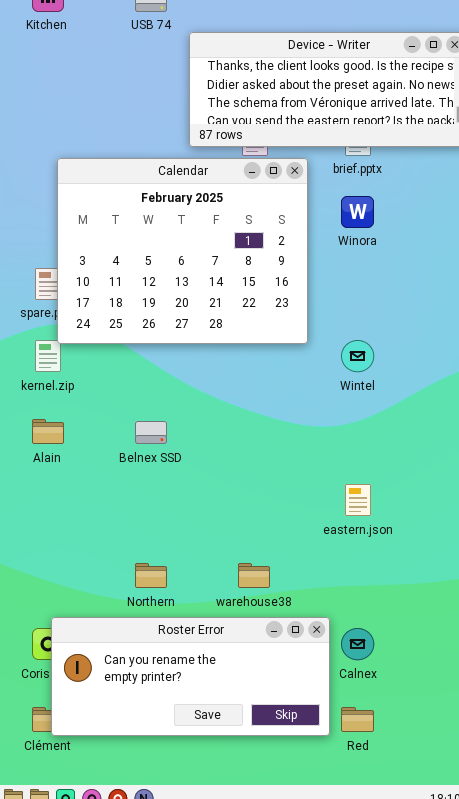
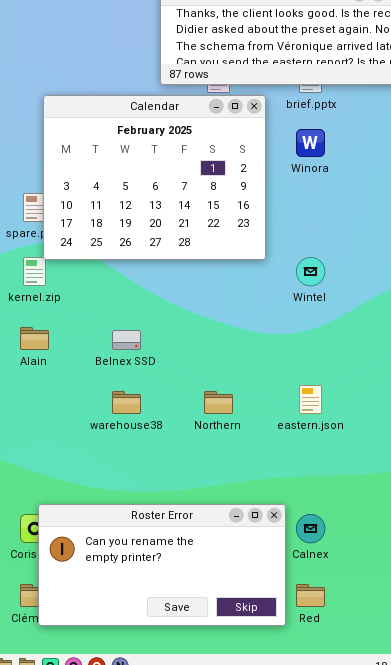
Northern: [135,563,167,588] -> [204,391,233,414], moved
warehouse38: [238,563,270,588] -> [112,391,141,414], moved
Roster Error: [51,617,330,736] -> [38,504,286,626], resized

